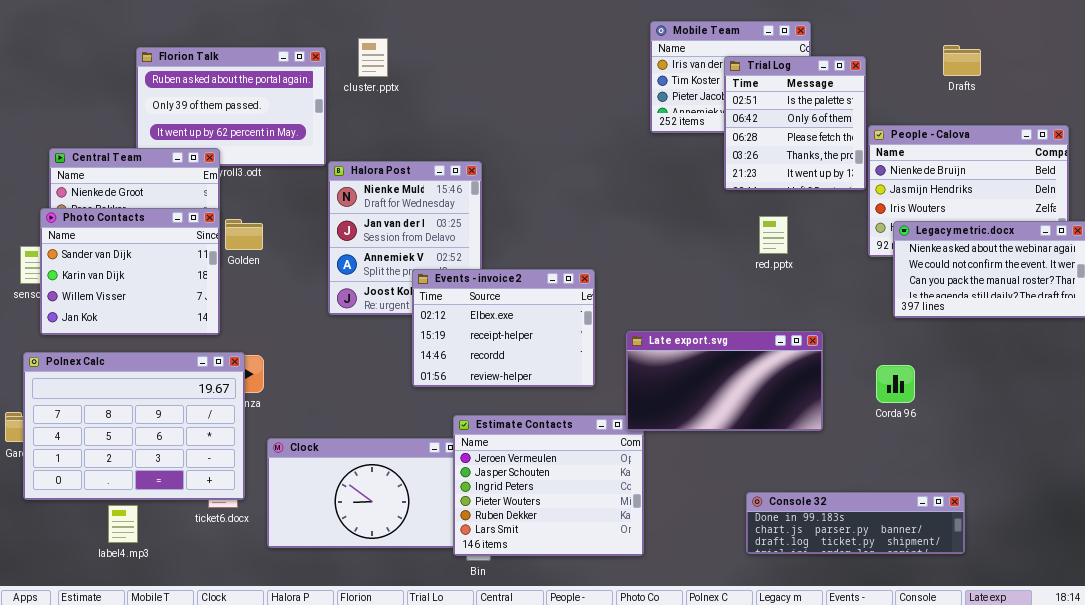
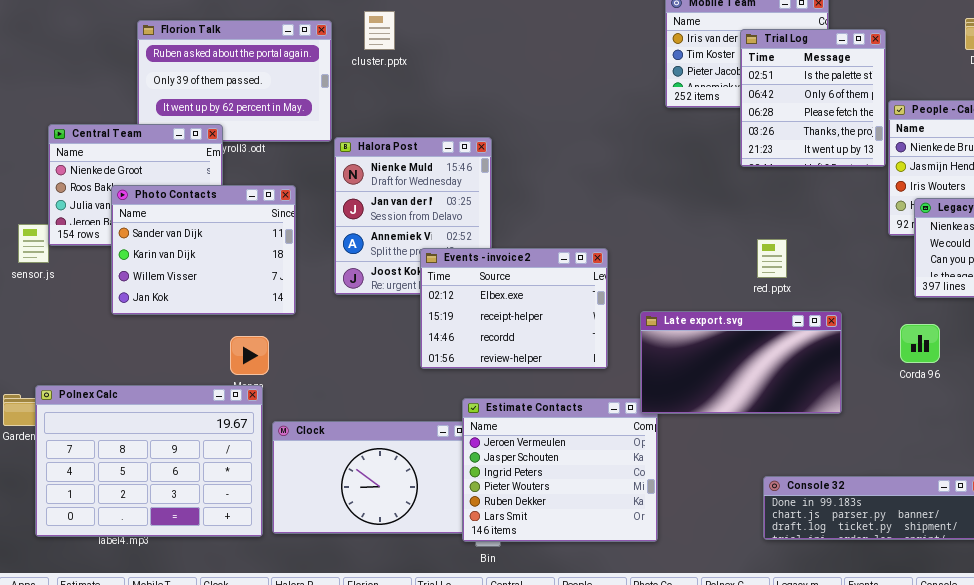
Photo Contacts: [40,208,220,335] -> [111,185,296,315], moved
red.pptx: [759,216,788,254] -> [757,239,787,278], moved
Polnex Calc: [23,352,245,500] -> [35,385,263,537], moved
Corda 96: [876,365,915,403] -> [900,324,940,363], moved

